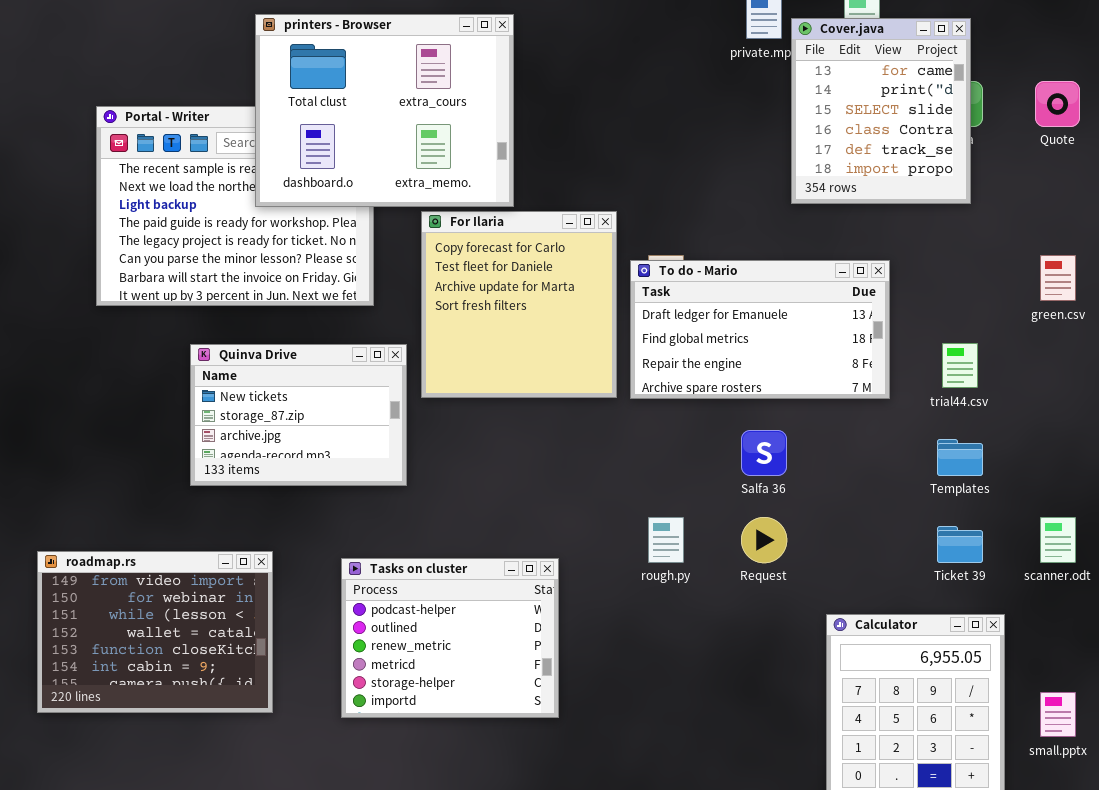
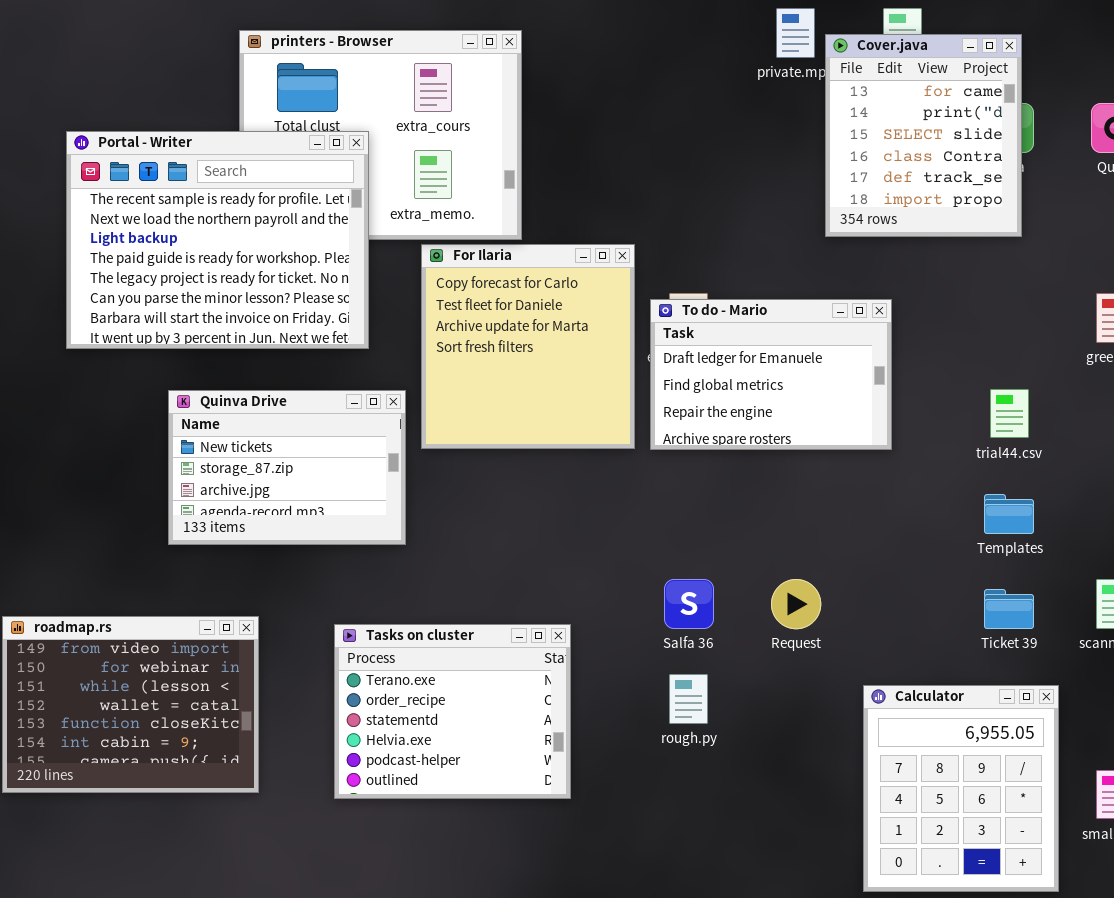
Portal - Writer: [96,106,374,306] -> [66,131,369,349], raised
To do - Mario: [630,260,890,399] -> [650,299,892,450], resized
Salfa 36: [741,430,787,476] -> [664,579,714,629], moved
rough.py: [648,517,684,563] -> [669,674,708,724], moved
Tasks on cluster: [341,558,559,718] -> [334,624,571,799], scrolled up 4 rows

